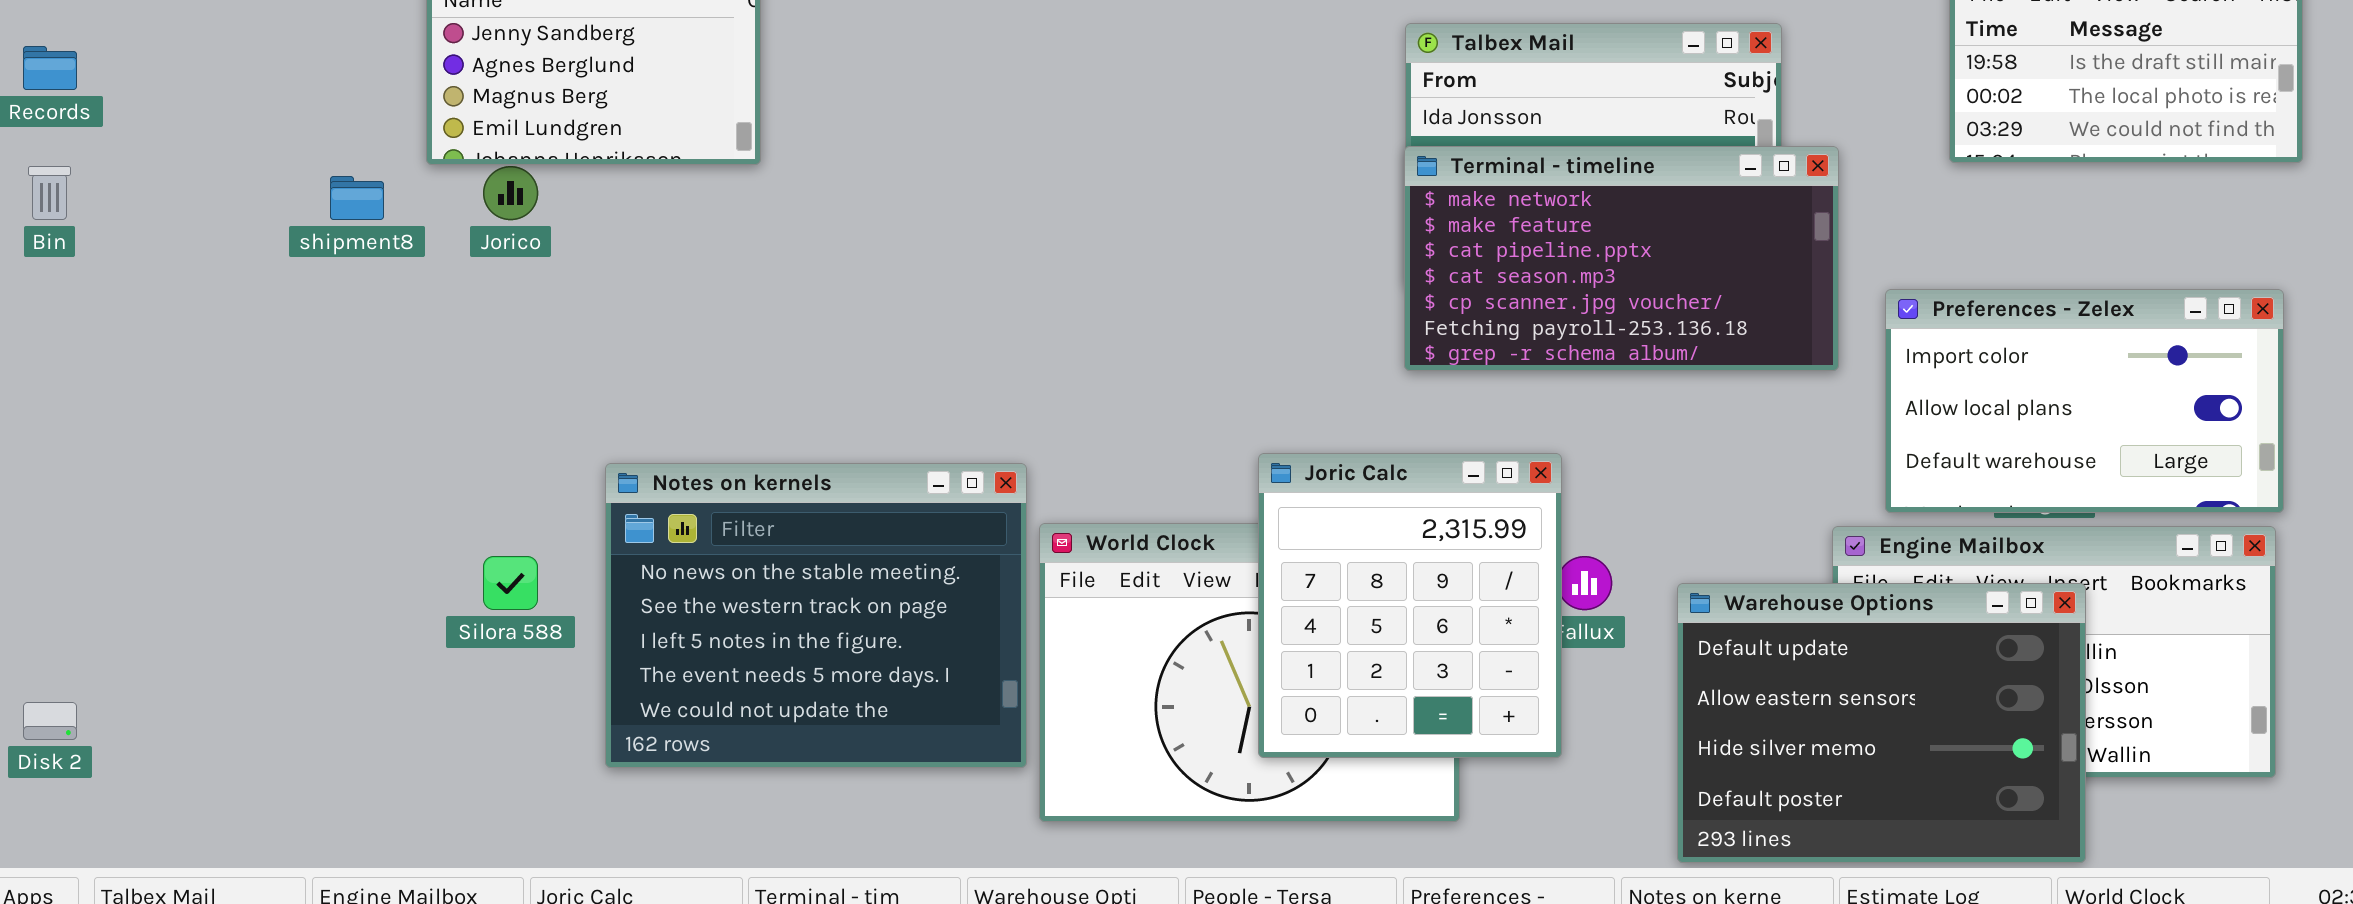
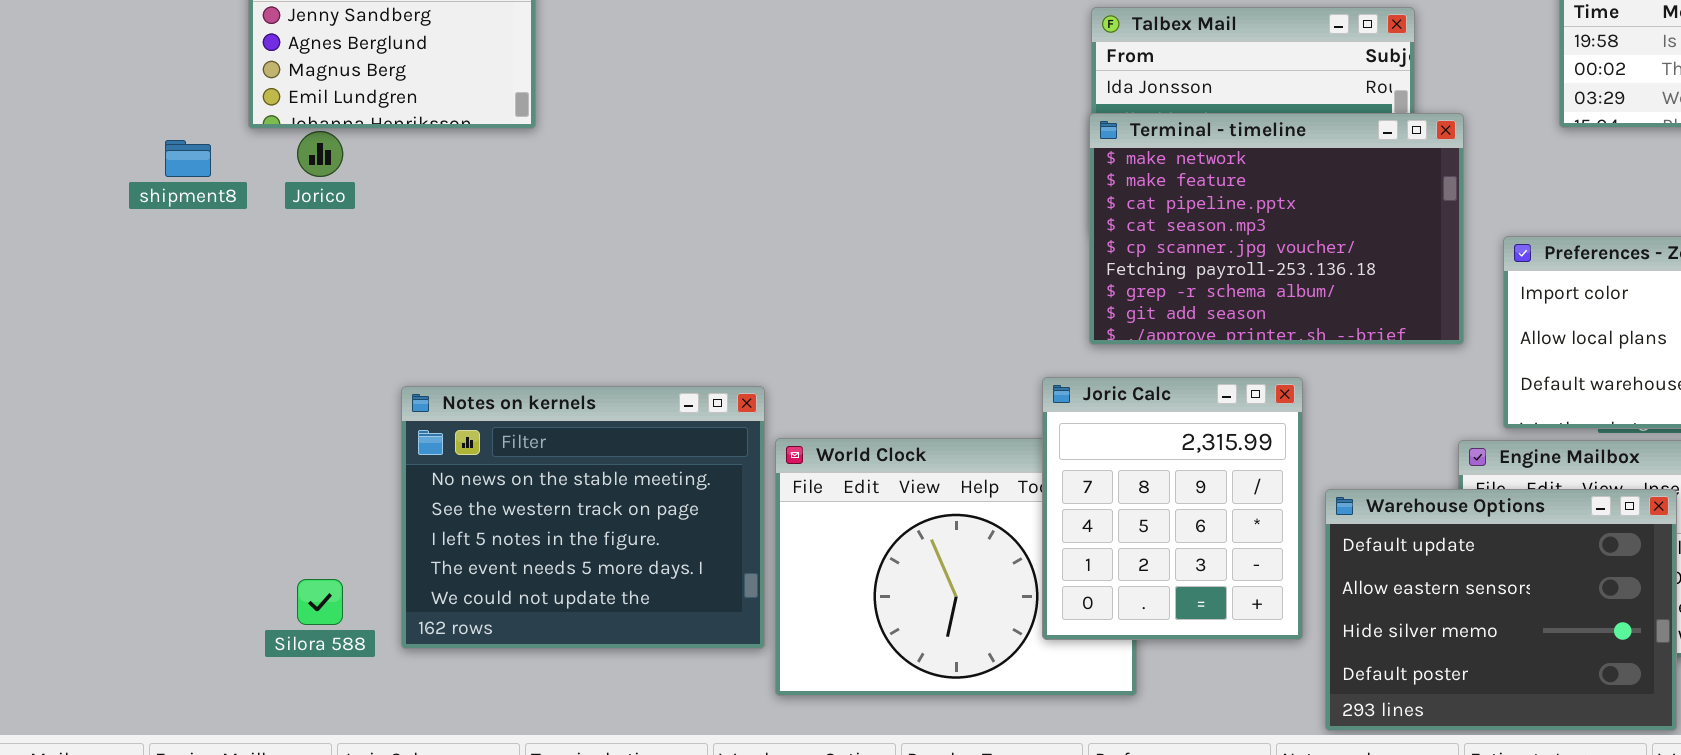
Terminal - timeline: [1404,146,1839,371] -> [1089,113,1464,345], resized
Joric Calc: [1258,453,1562,758] -> [1042,377,1303,640], moved
Silora 588: [483,556,538,610] -> [297,579,343,625], moved

